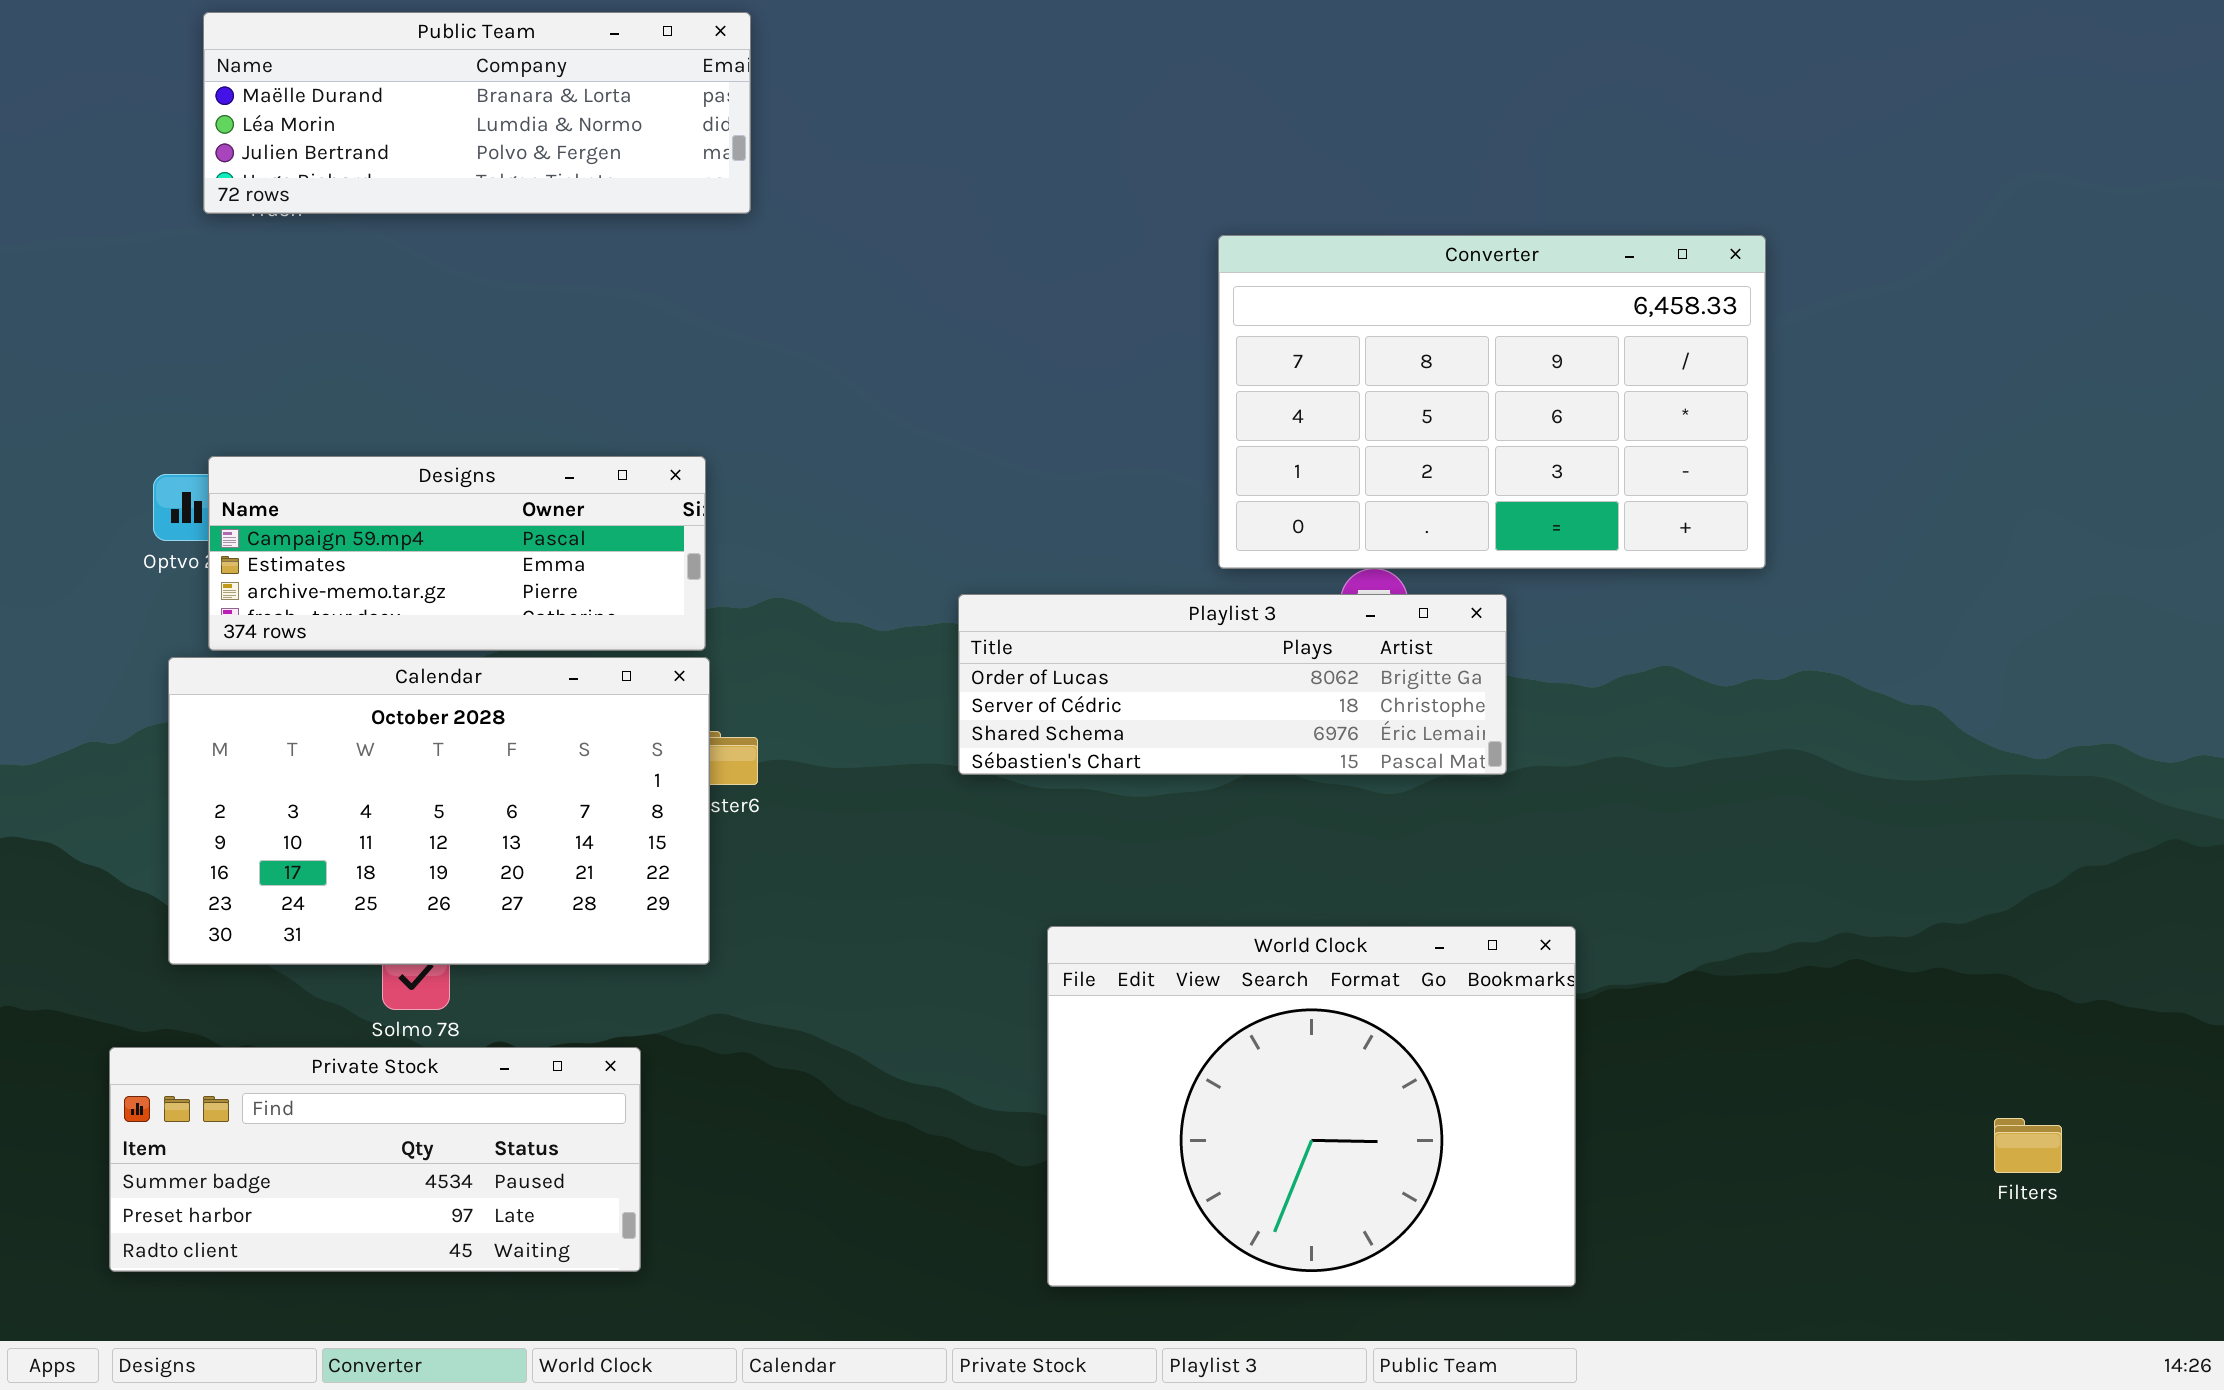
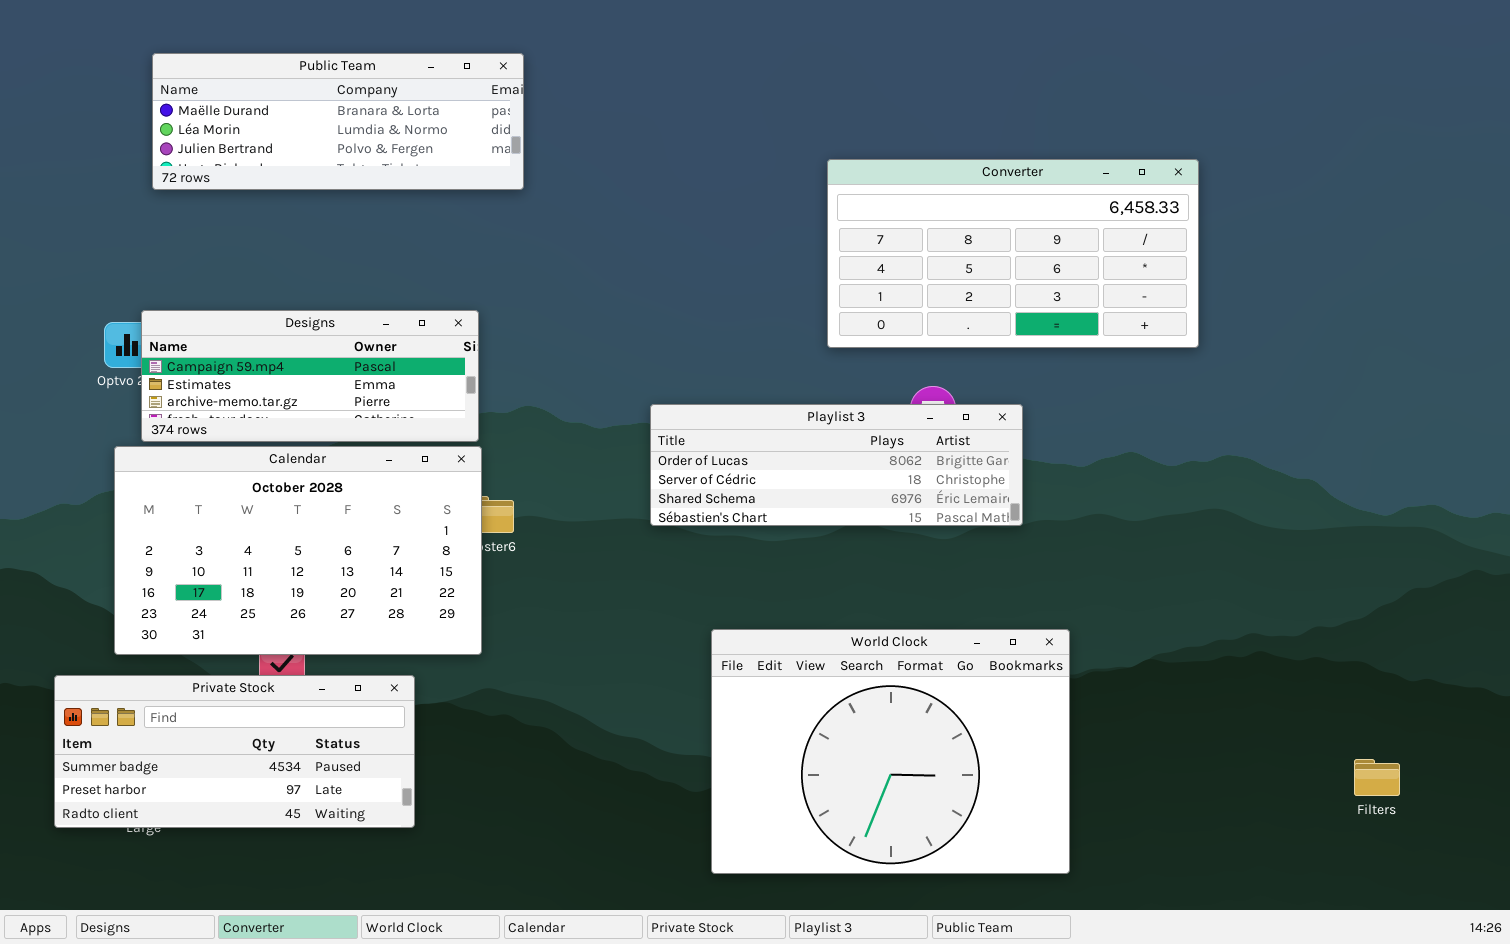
Public Team: [203,12,751,214] -> [152,53,524,190], moved
Converter: [1218,235,1766,569] -> [827,159,1199,348], resized
Private Stock: [109,1047,641,1272] -> [54,675,415,828], moved

